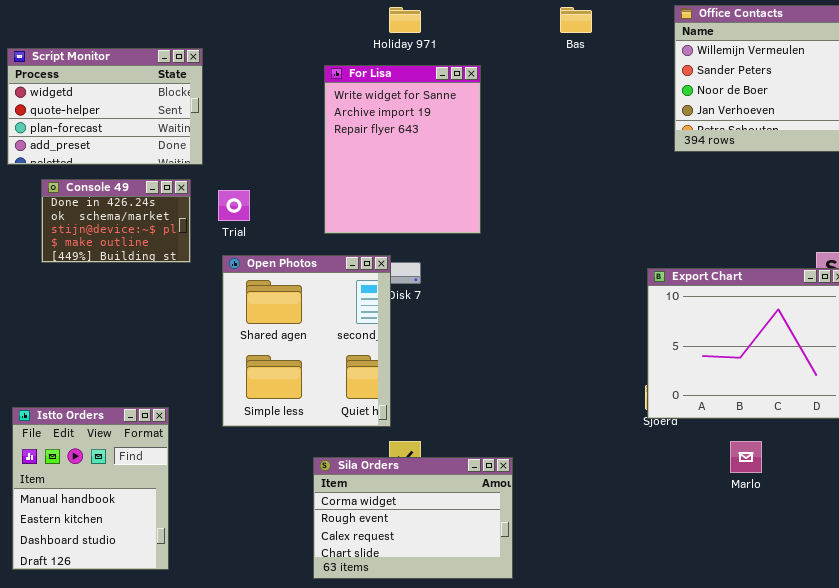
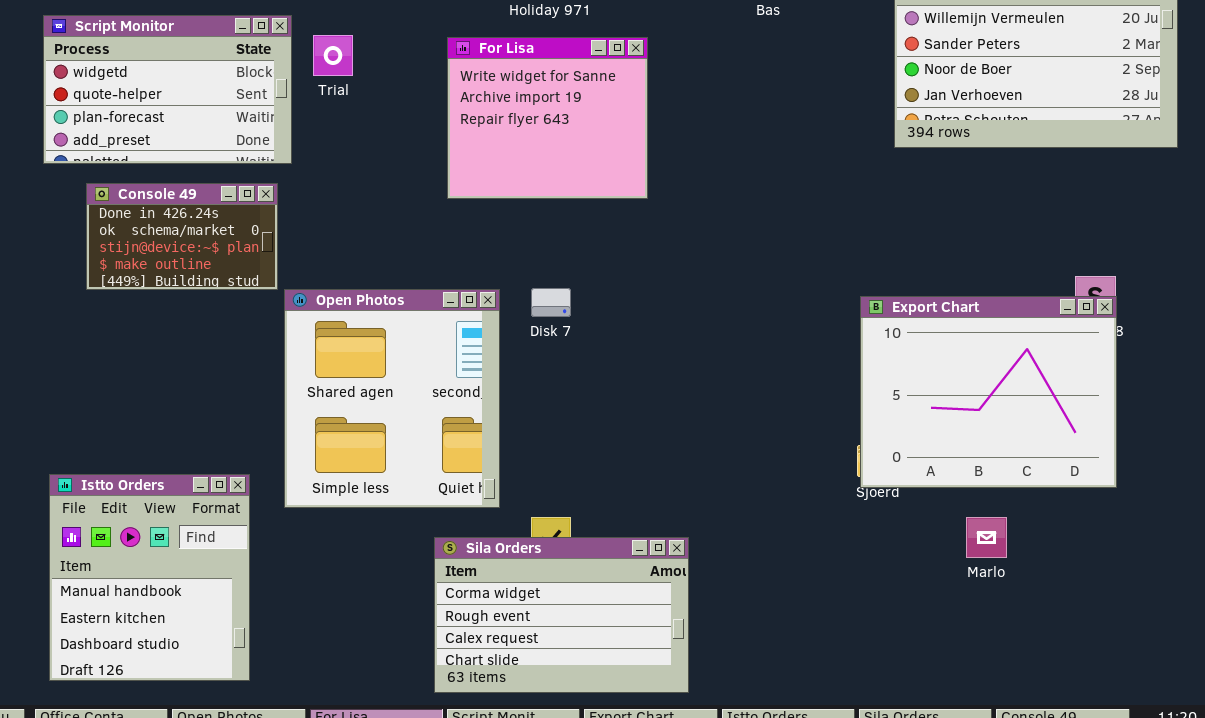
For Lisa: [324,65,481,234] -> [447,37,648,199], resized
Trial: [218,190,250,221] -> [313,35,353,76], moved
Open Photos: [222,255,391,427] -> [284,289,500,508], moved

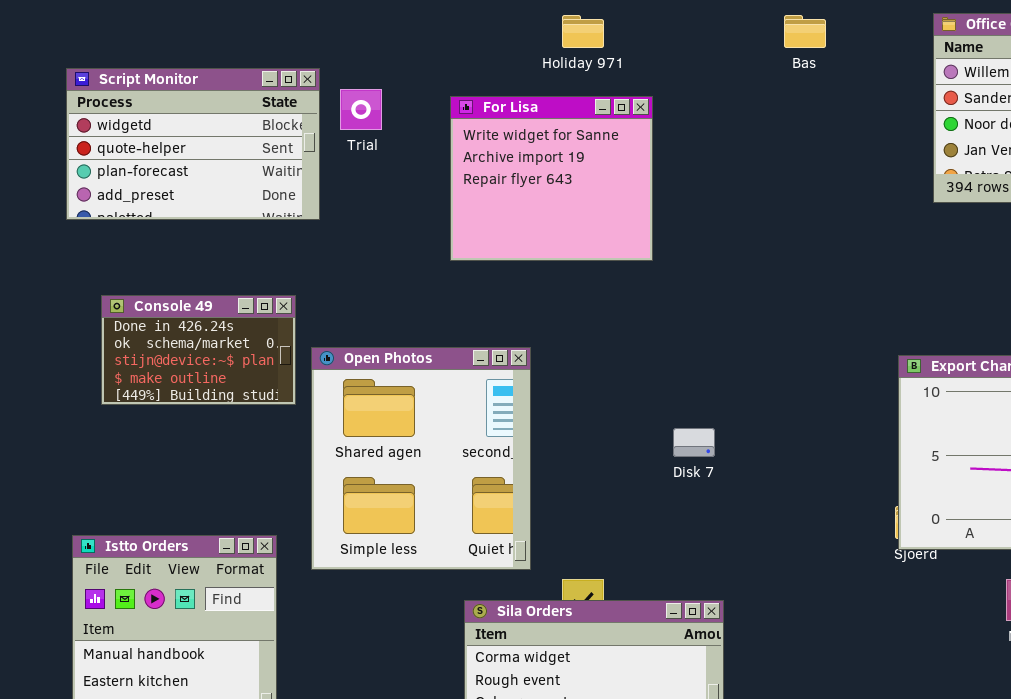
For Lisa: [447,37,648,199] -> [450,96,653,261], moved
Console 49: [86,183,278,290] -> [101,295,296,405], moved
Disk 7: [531,288,571,317] -> [673,428,715,457], moved

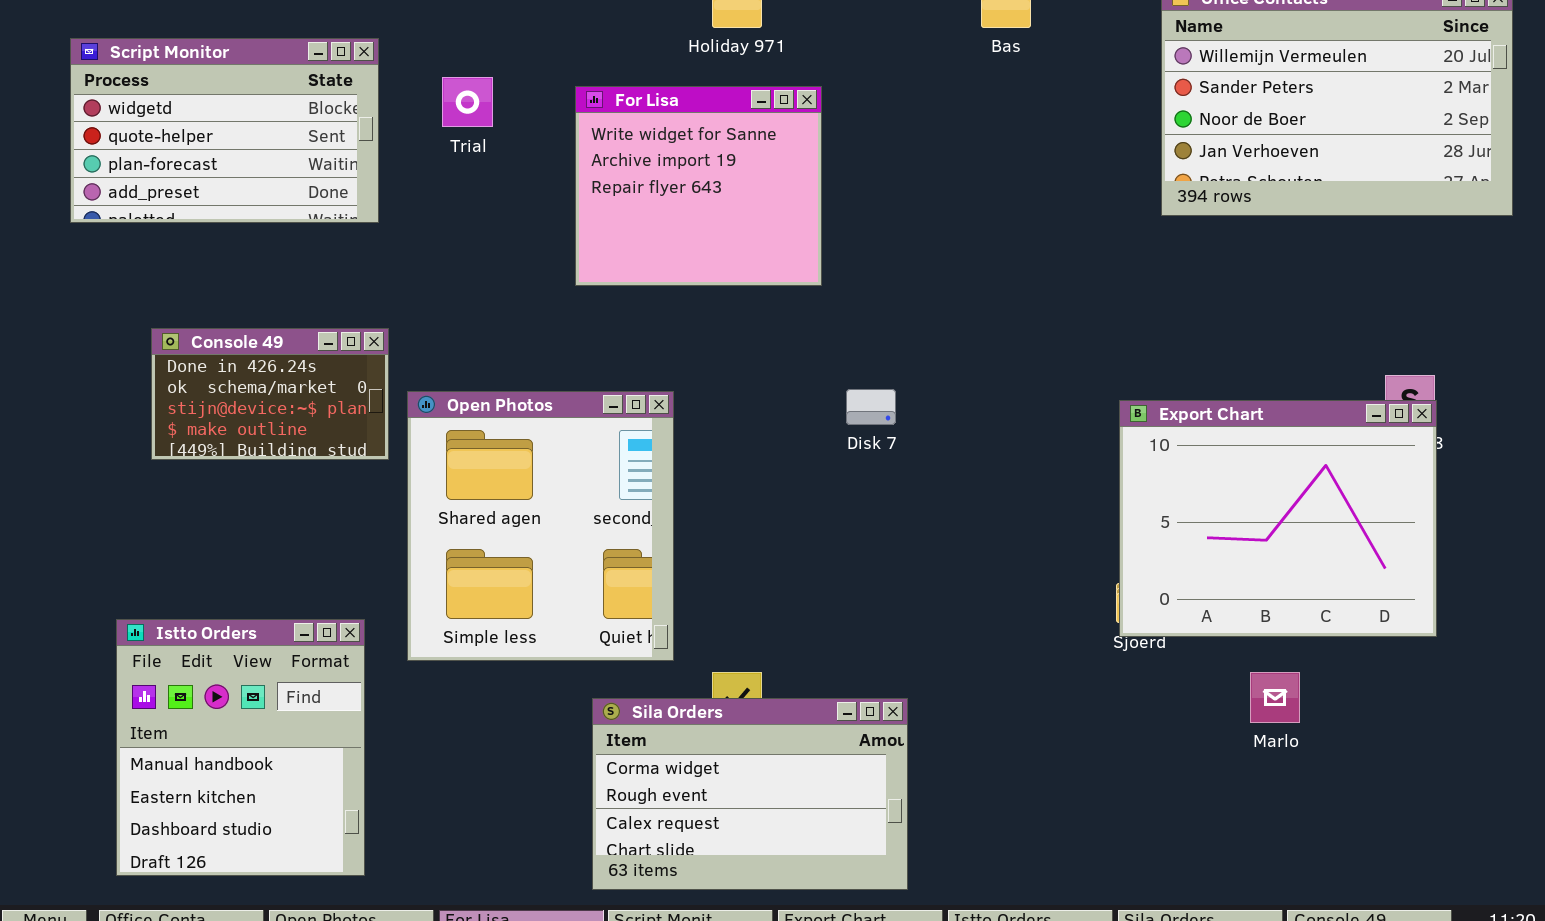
Script Monitor: [66,68,320,220] -> [70,38,379,223], moved
Disk 7: [673,428,715,457] -> [846,389,896,425], moved

